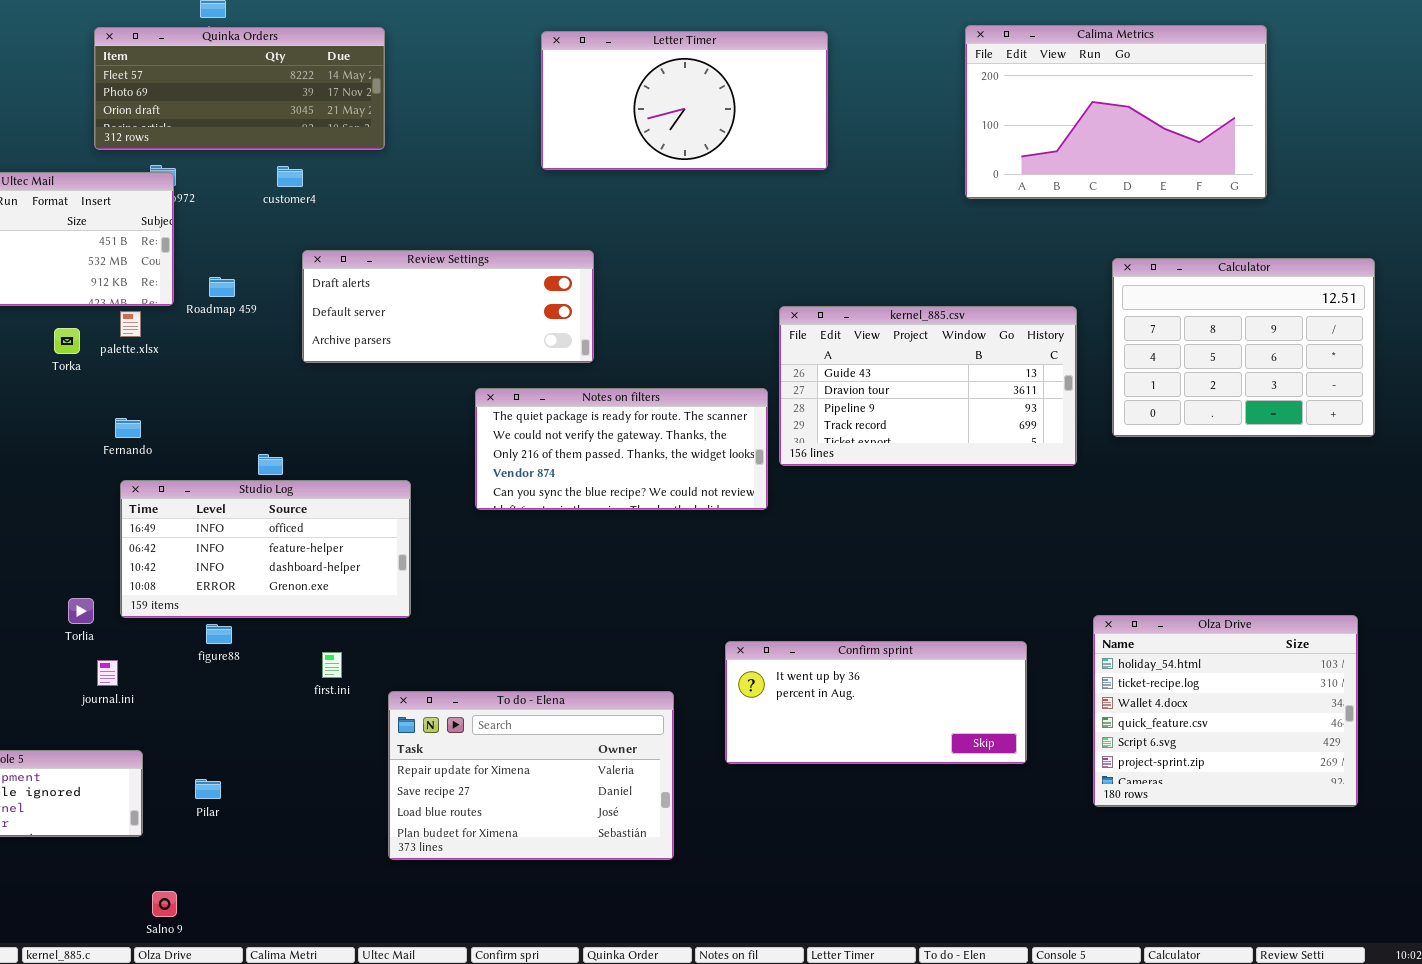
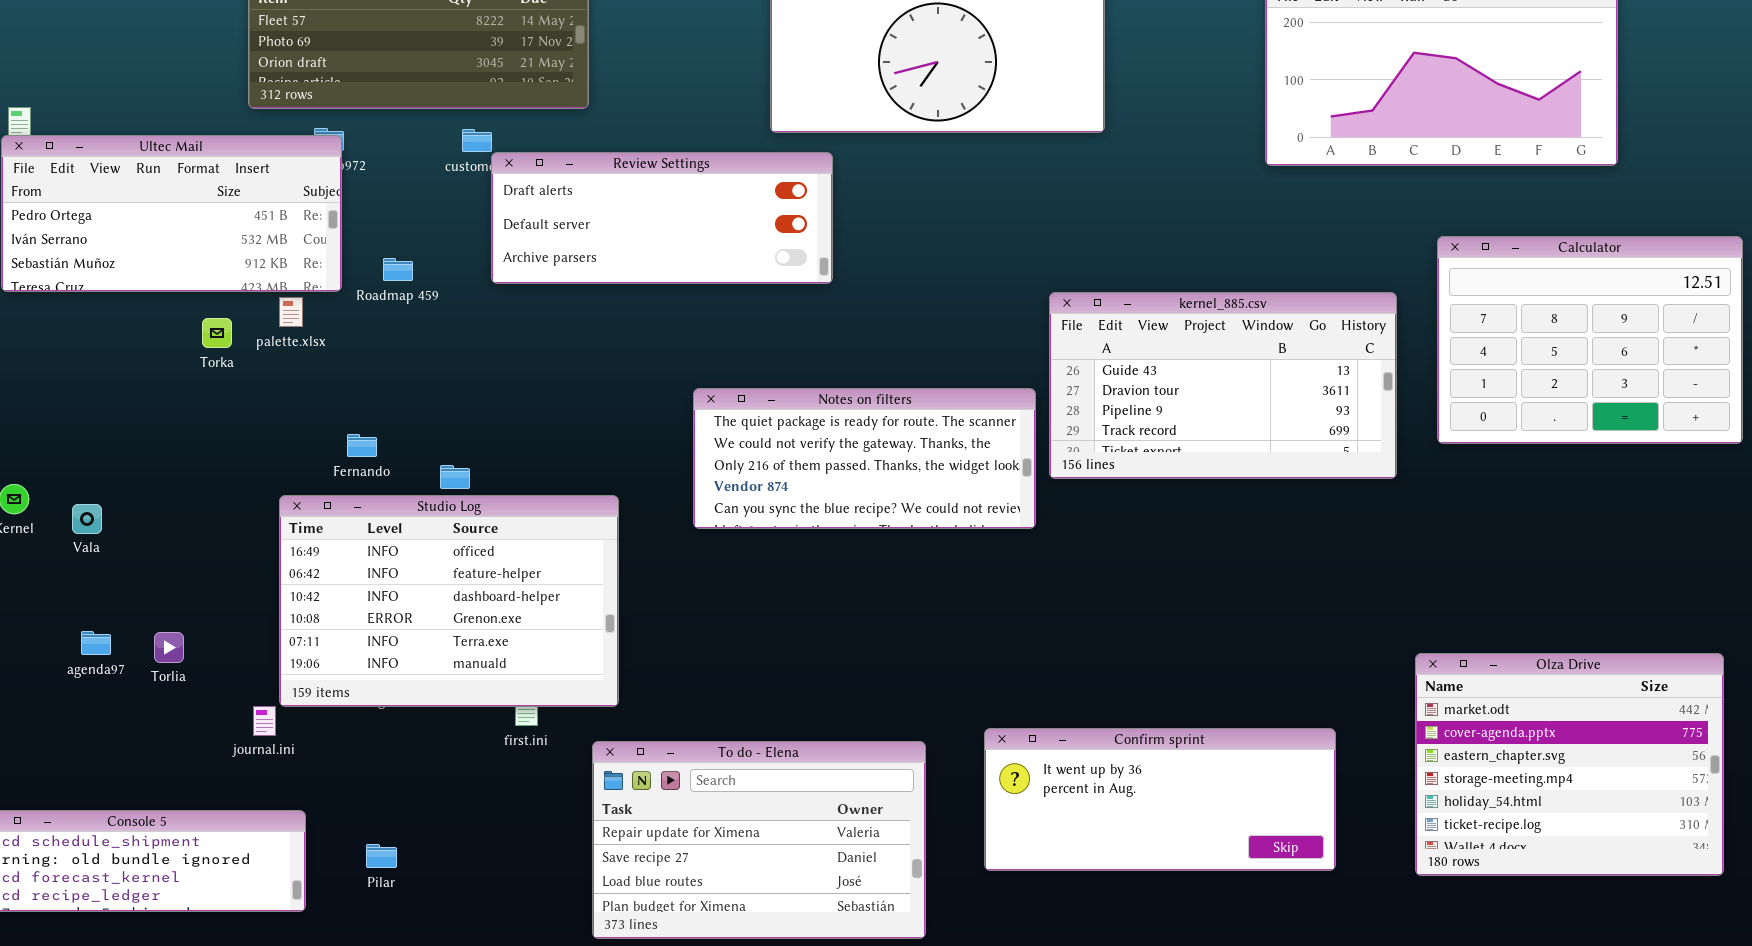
Review Settings: [302,250,594,363] -> [491,152,833,284], moved
Fernando: [115,418,141,438] -> [347,434,377,457], moved
Studio Log: [120,480,411,618] -> [279,495,619,707], resized
Torlia: [68,598,94,624] -> [154,632,184,663], moved
Olza Drive: [1093,615,1358,807] -> [1415,653,1724,876], scrolled up 4 rows
Confirm sprint: [725,641,1027,764] -> [984,728,1336,871], moved

